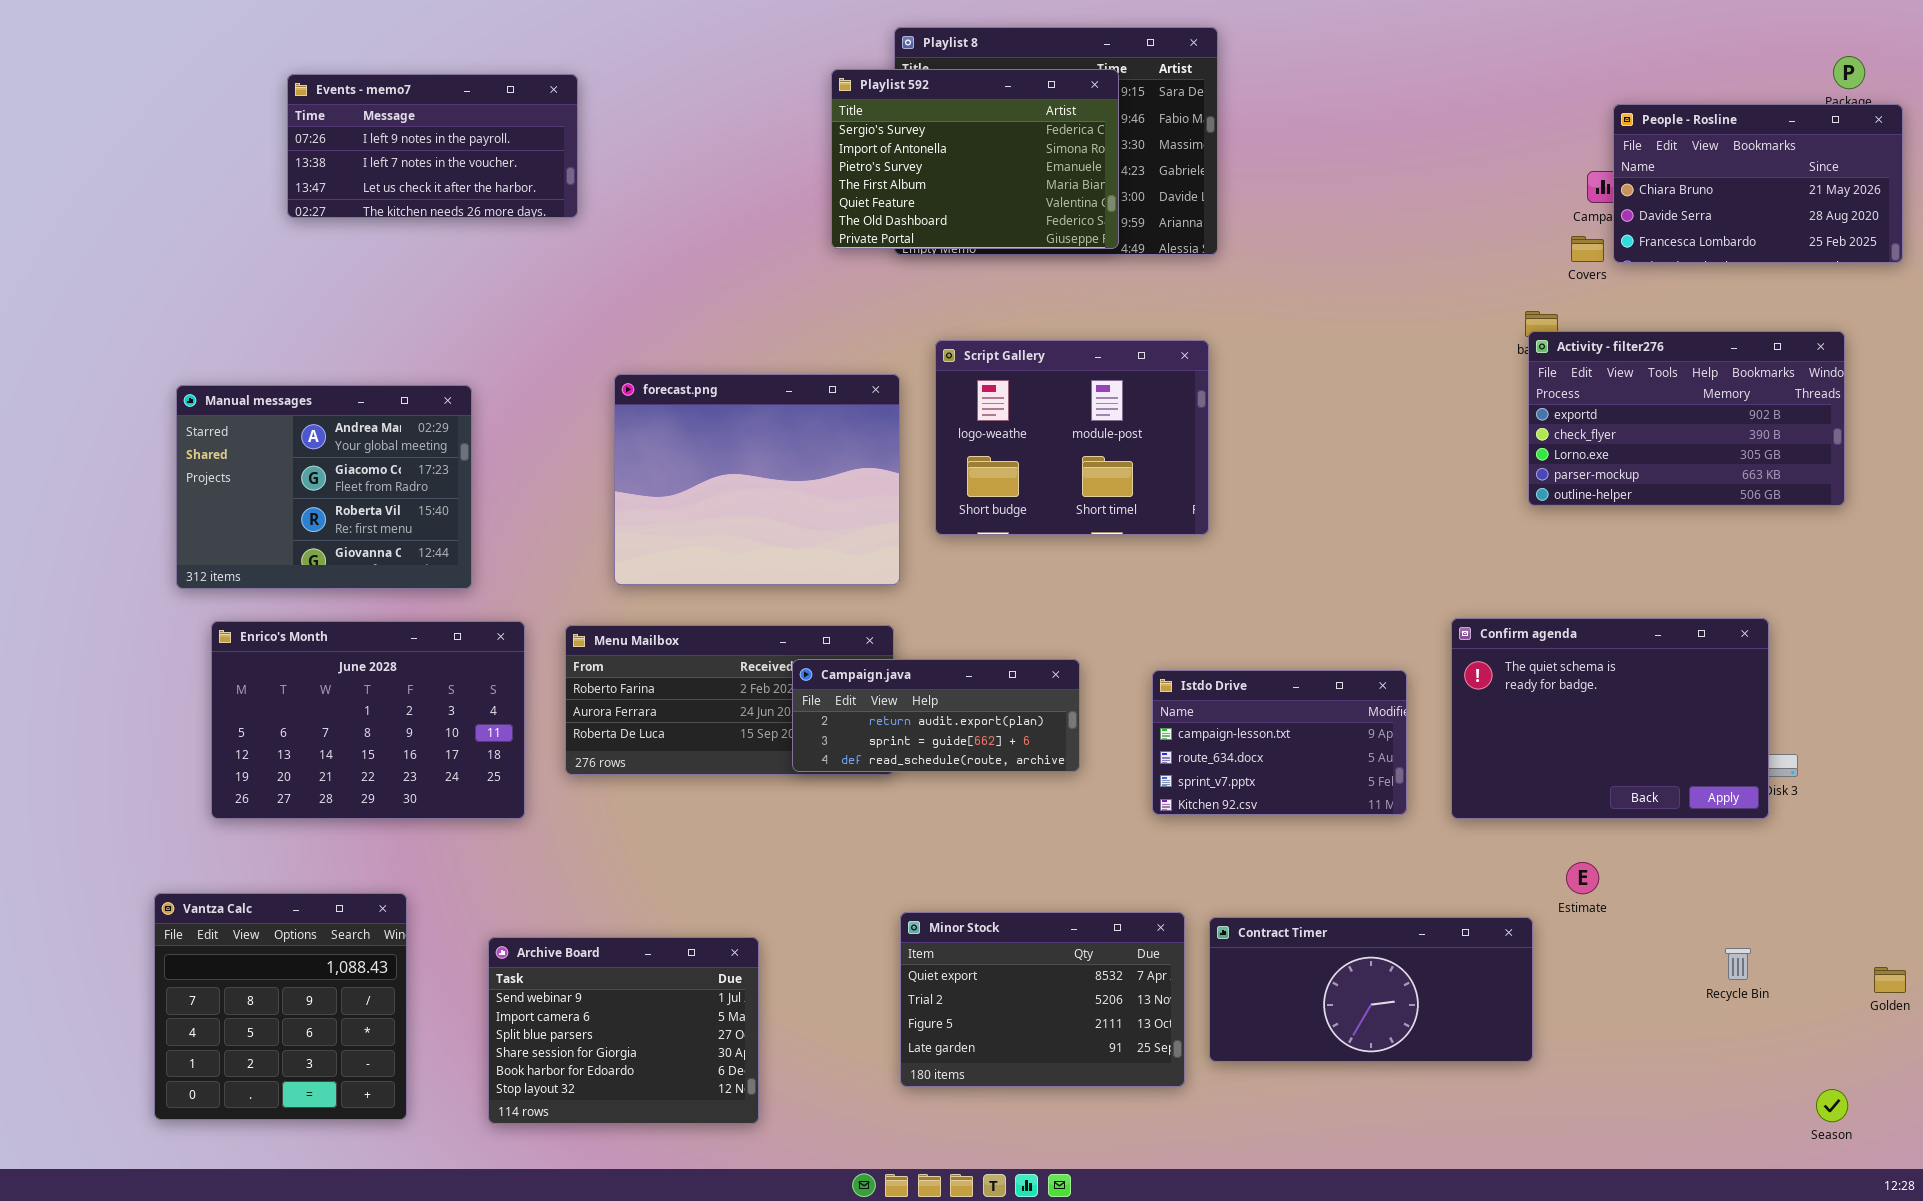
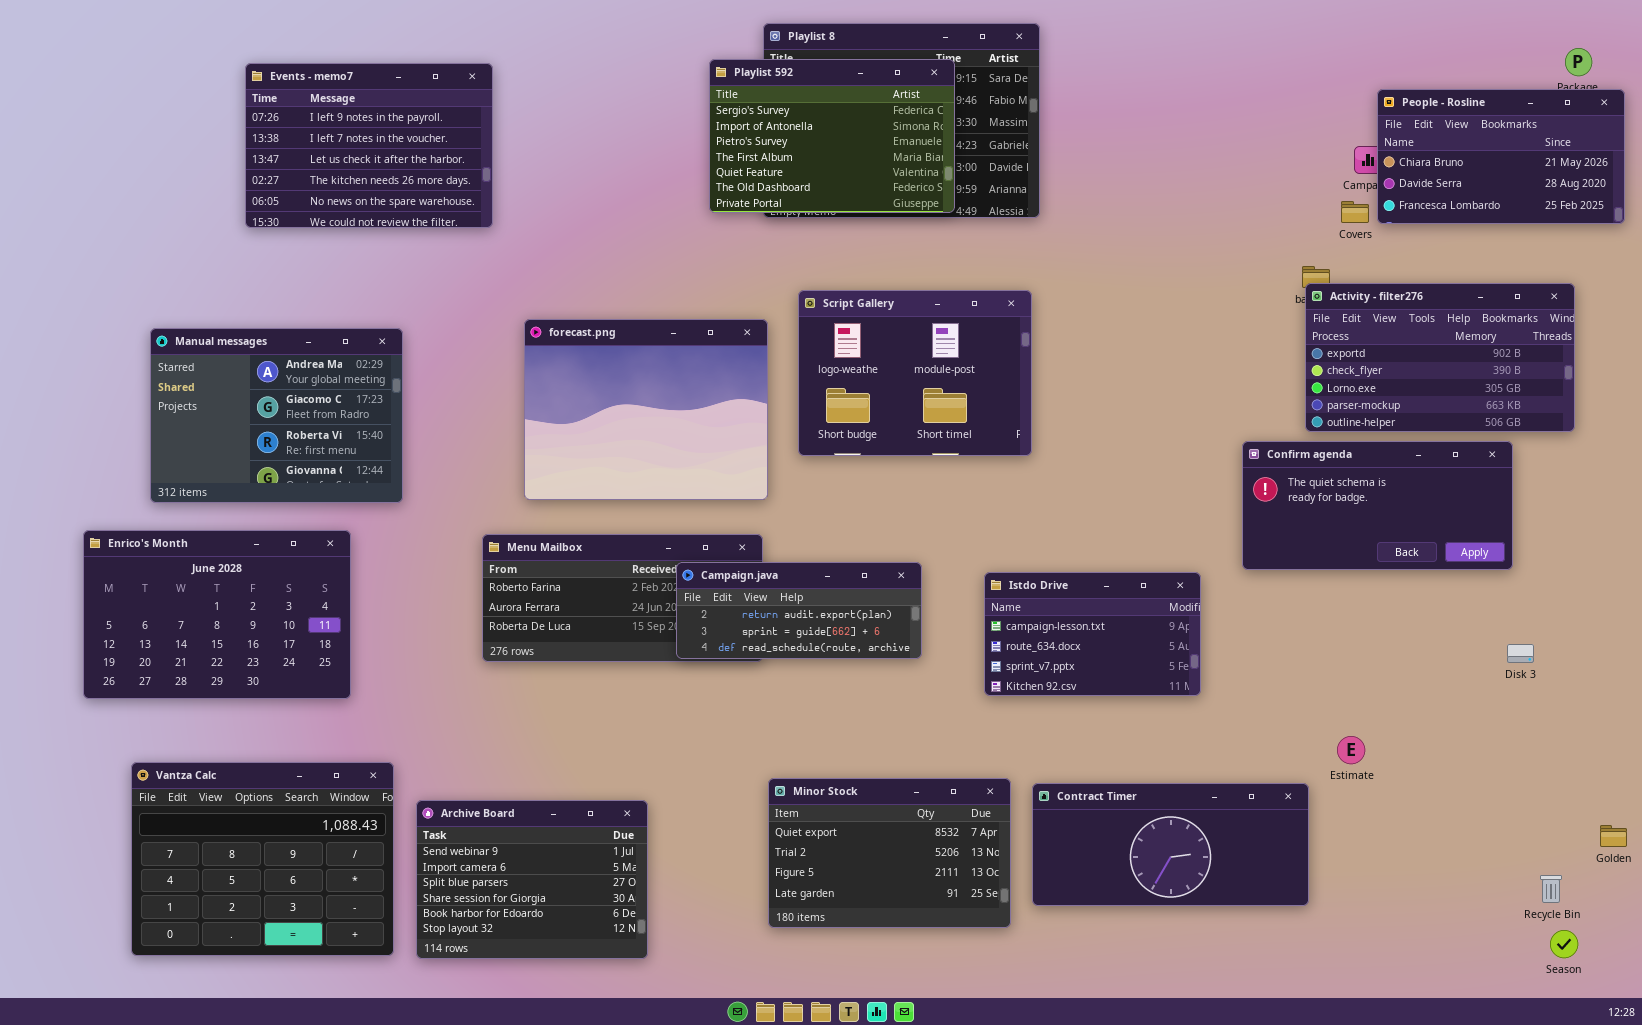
Events - memo7: [287,74,578,218] -> [245,63,493,228], resized
Confirm agenda: [1451,618,1769,819] -> [1242,441,1513,570], moved, resized
Enrico's Month: [211,621,525,819] -> [83,530,351,699], moved
Vantza Calc: [154,893,407,1120] -> [131,762,394,956], resized
Recycle Bin: [1725,948,1751,980] -> [1540,875,1562,903], moved

